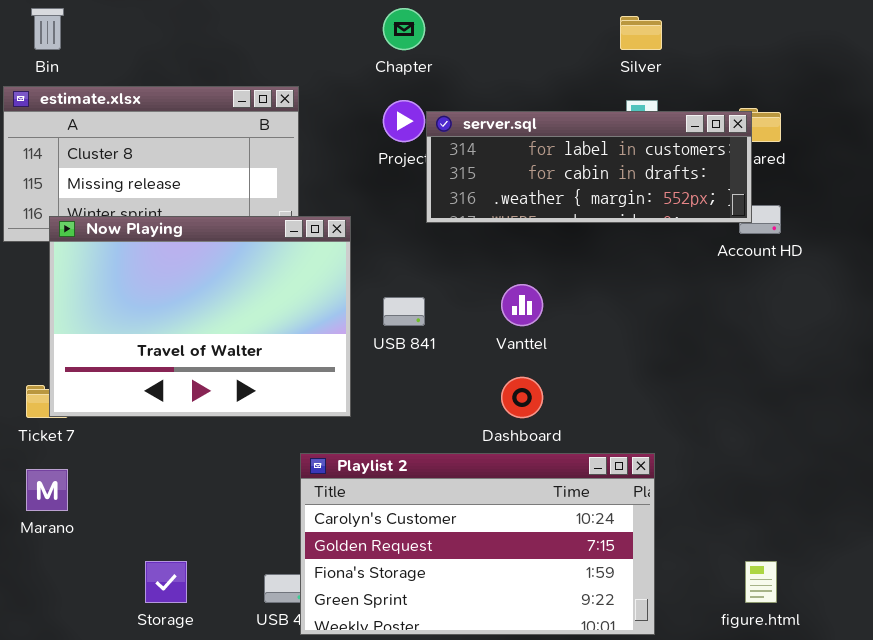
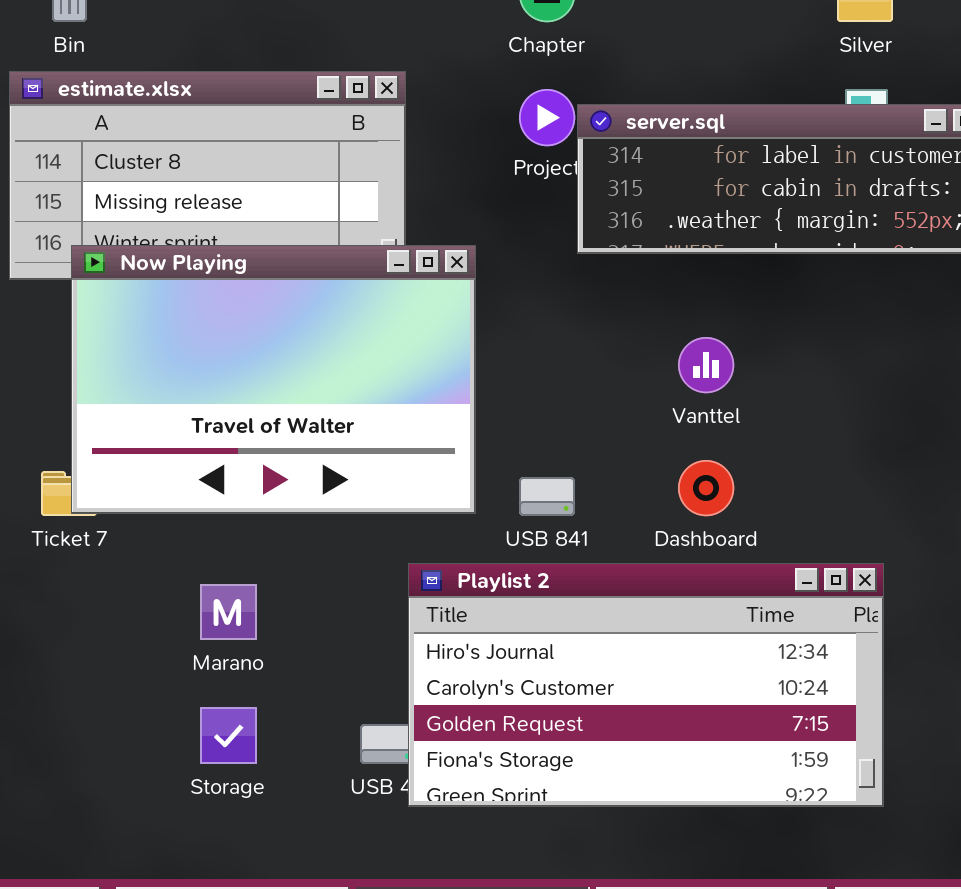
USB 841: [383,297,425,326] -> [519,477,575,516], moved
Playlist 2: [300,453,655,635] -> [408,563,884,807], scrolled up 1 row
Marano: [26,469,68,511] -> [200,584,257,640], moved

